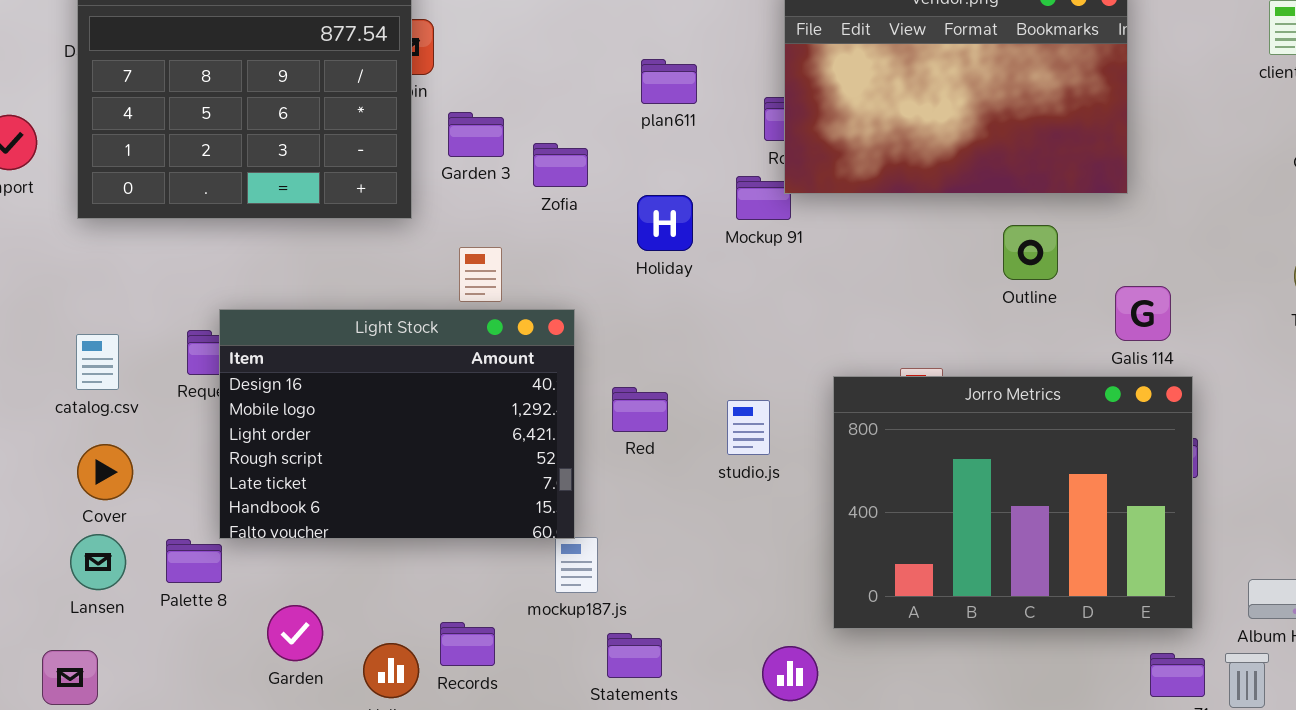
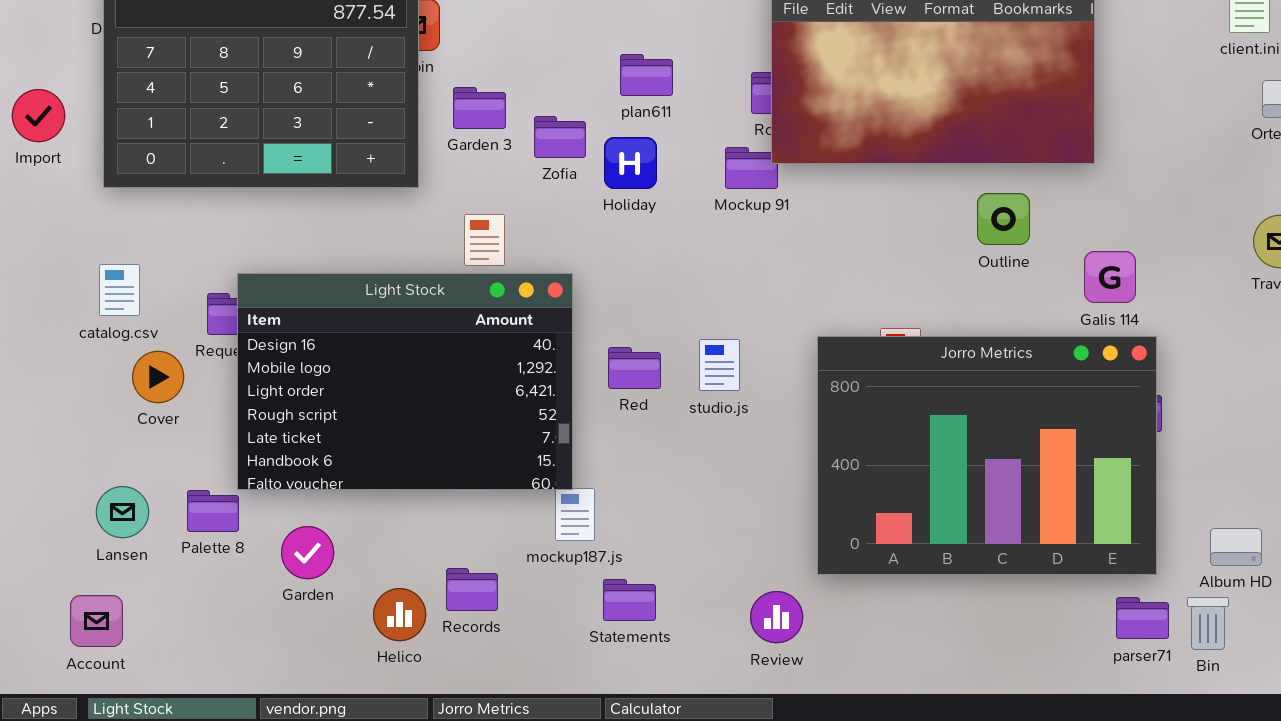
plan611: [641,59,697,104] -> [620,54,673,96], moved
Holiday: [637,195,693,251] -> [604,137,657,189], moved
catalog.csv: [76,334,119,390] -> [99,264,140,316], moved
studio.js: [727,400,770,455] -> [699,339,740,391], moved
Cover: [77,444,133,500] -> [132,351,184,403], moved
Garden: [267,605,323,661] -> [281,526,334,579], moved

